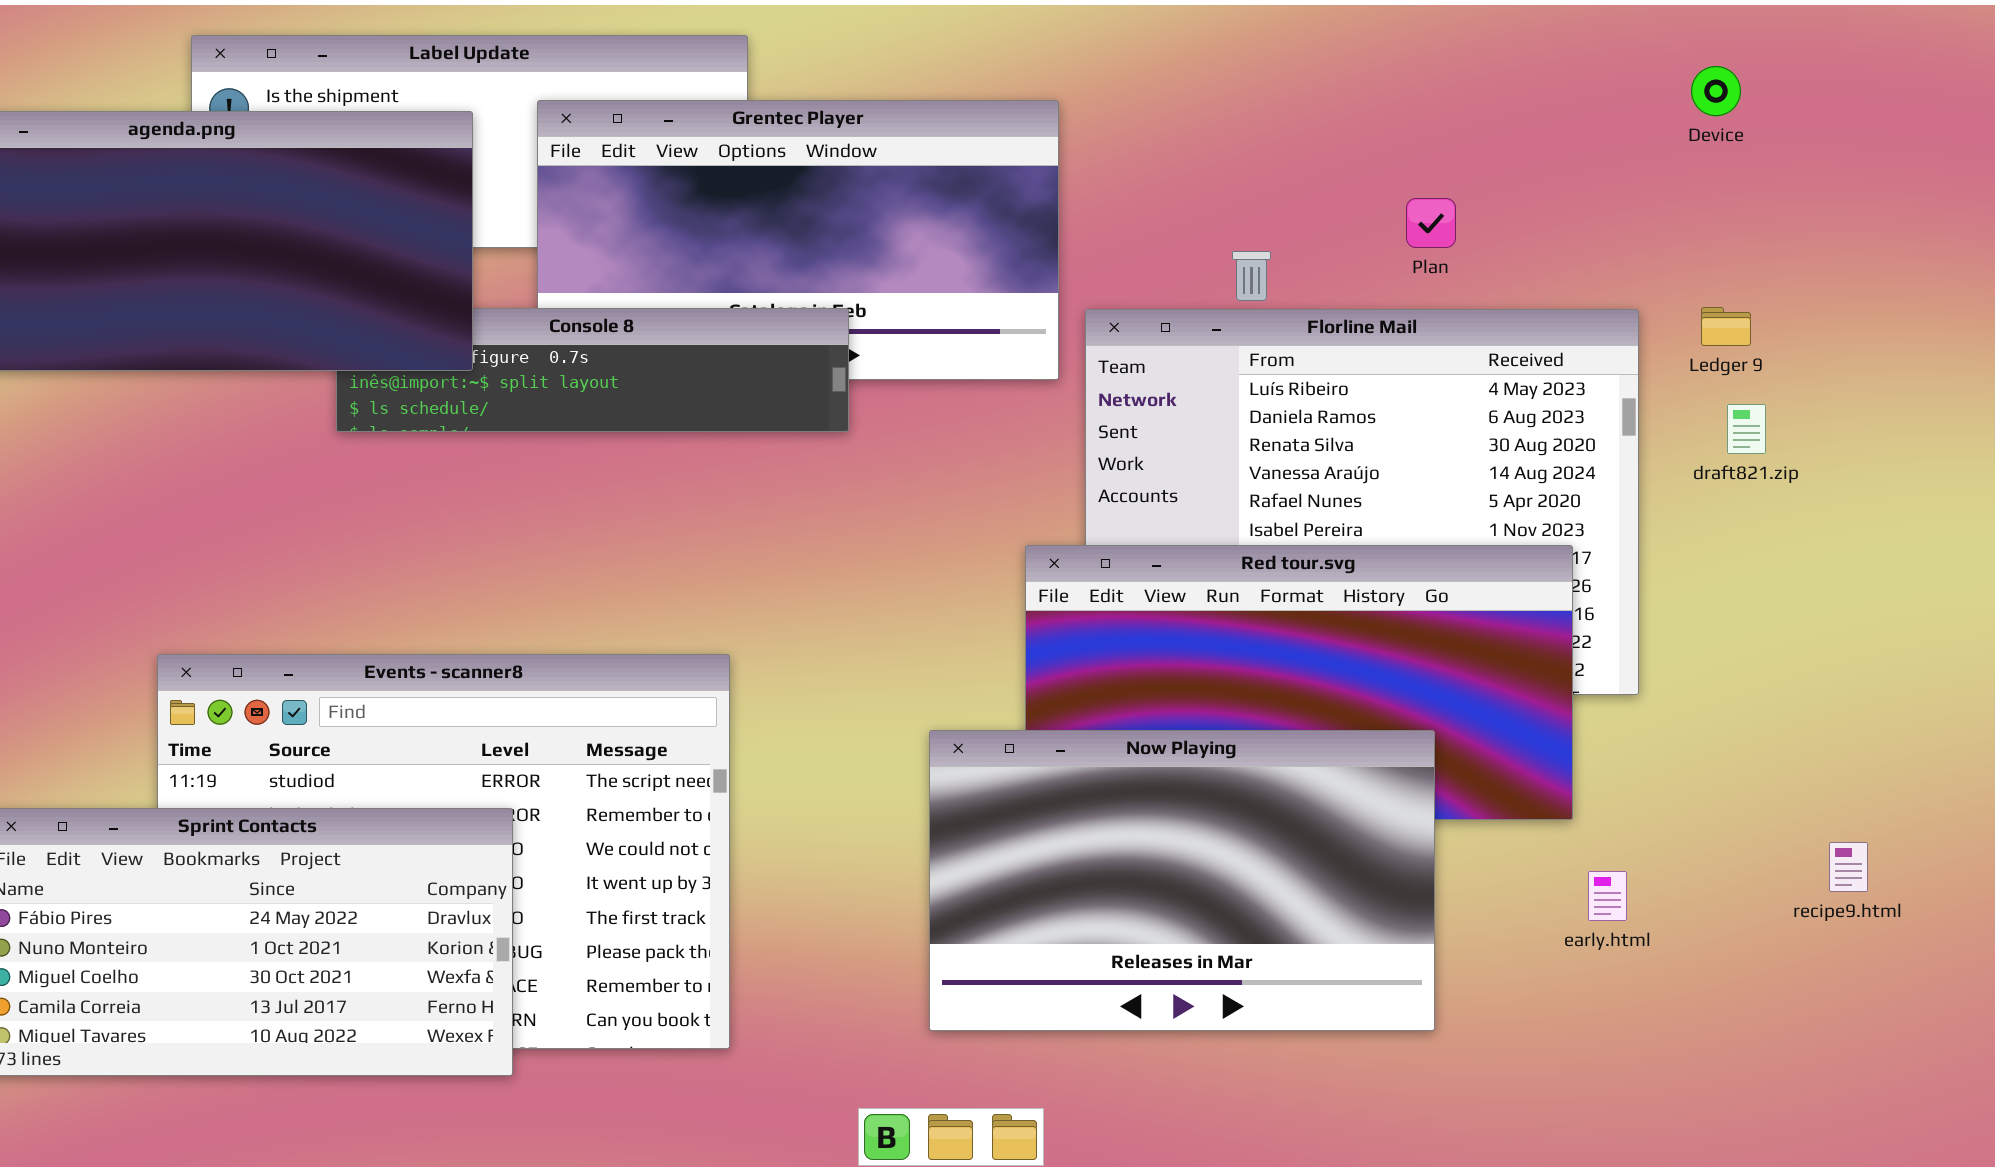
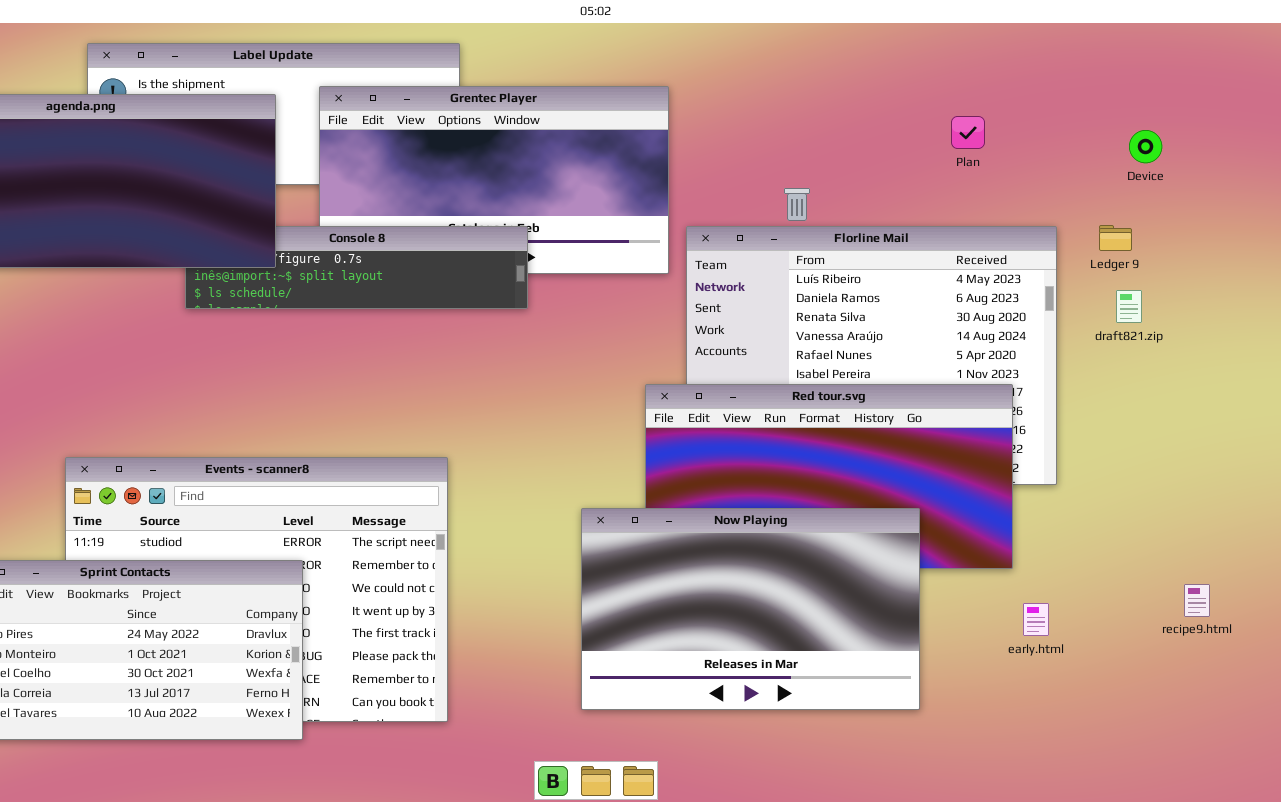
Device: [1691,66,1741,116] -> [1129,130,1162,163], moved
Plan: [1406,198,1456,248] -> [951,116,985,149], moved

